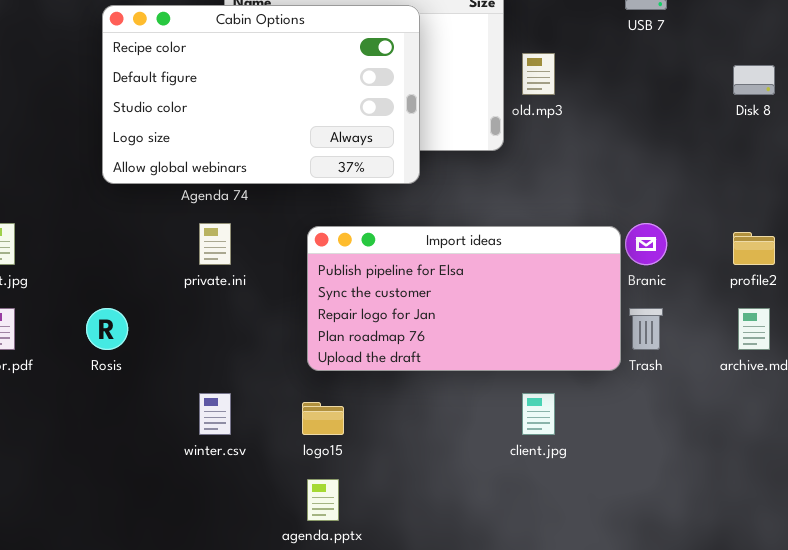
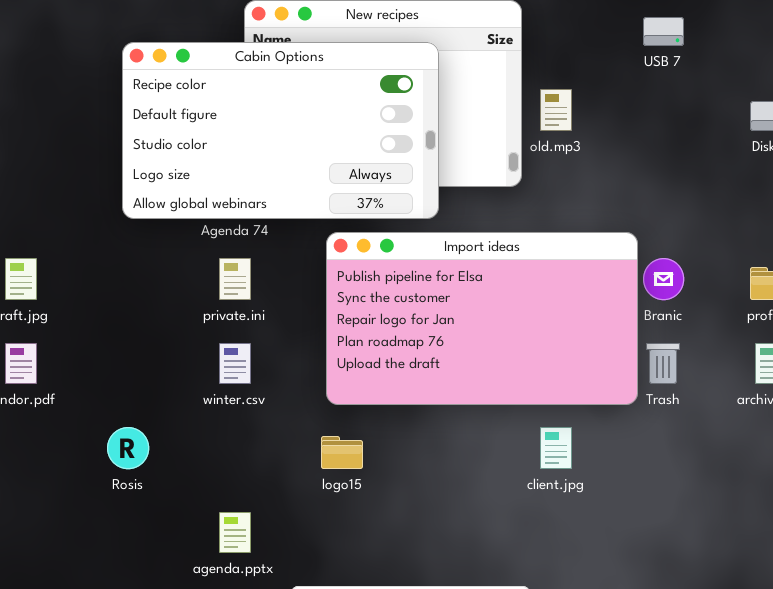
Import ideas: [307,226,621,371] -> [326,232,638,405], resized
Rosis: [86,308,128,350] -> [107,427,149,469], moved
winter.csv: [199,393,231,435] -> [219,343,251,384], moved
agenda.pptx: [307,479,339,521] -> [219,512,251,553], moved

